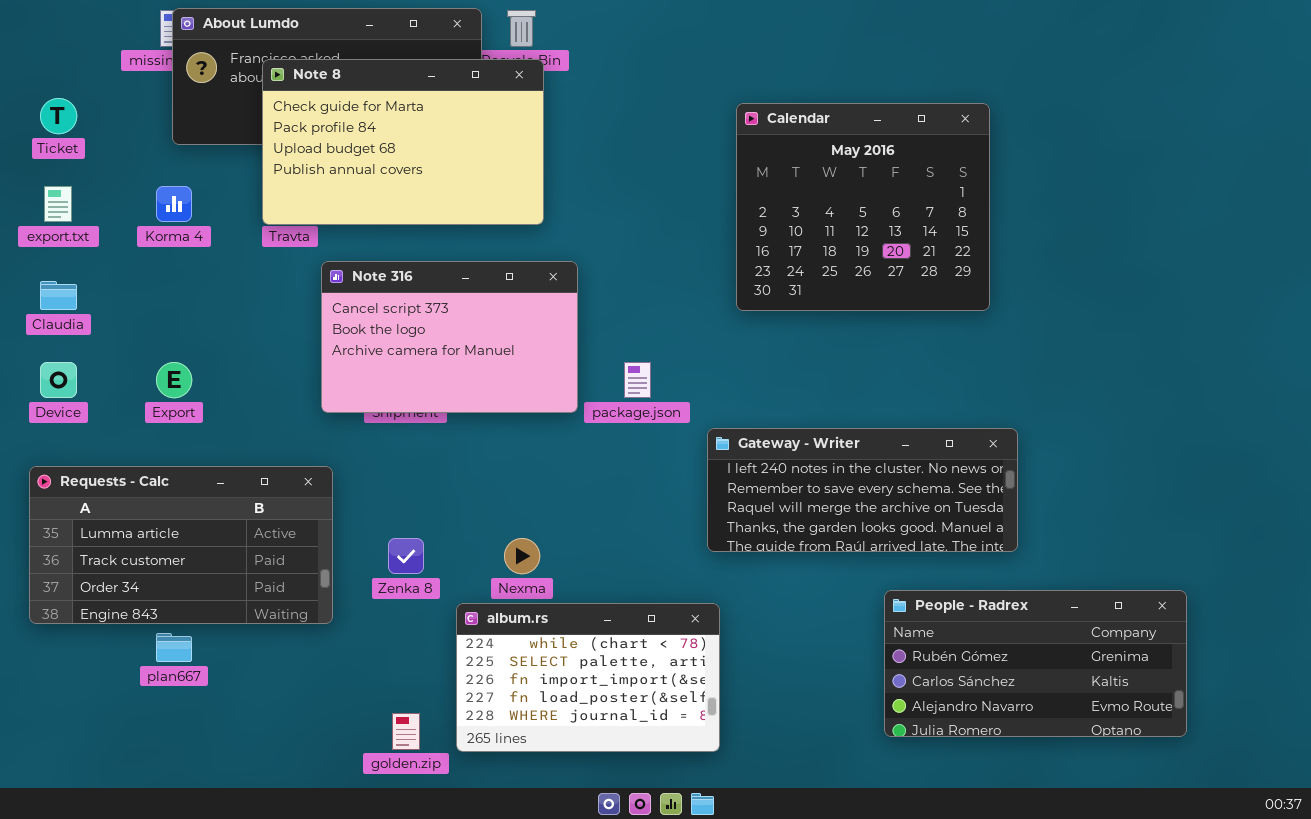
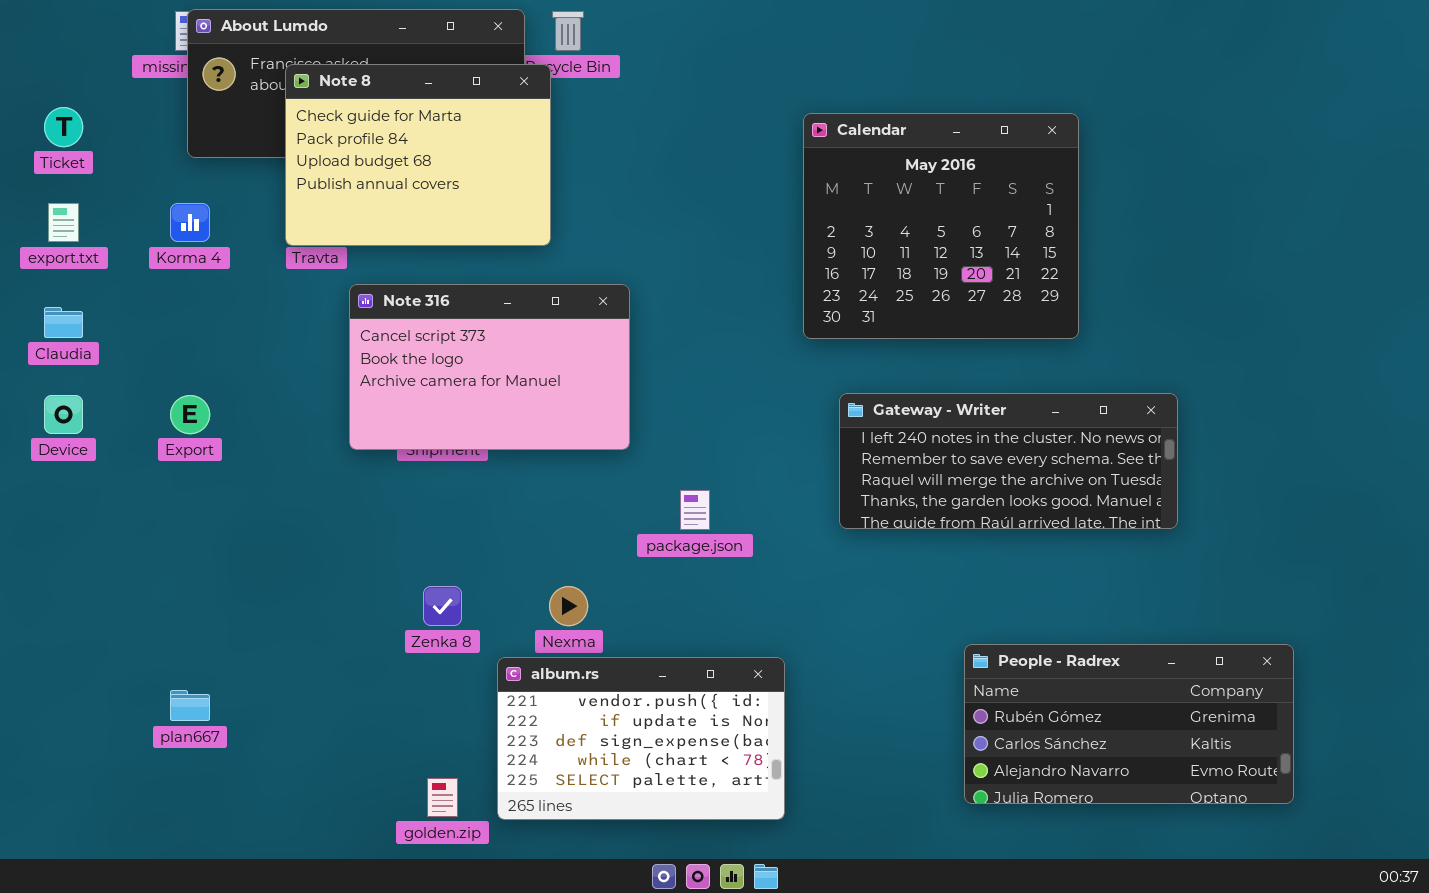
Note 8: [262,59,544,225] -> [285,64,551,246], resized
package.json: [624,362,651,398] -> [680,490,710,530], moved
Gateway - Writer: [707,428,1018,552] -> [839,393,1178,529], moved
Requests - Calc: [29,466,333,624] -> none, closed
album.rs: [456,603,720,752] -> [497,657,785,820], scrolled up 3 rows

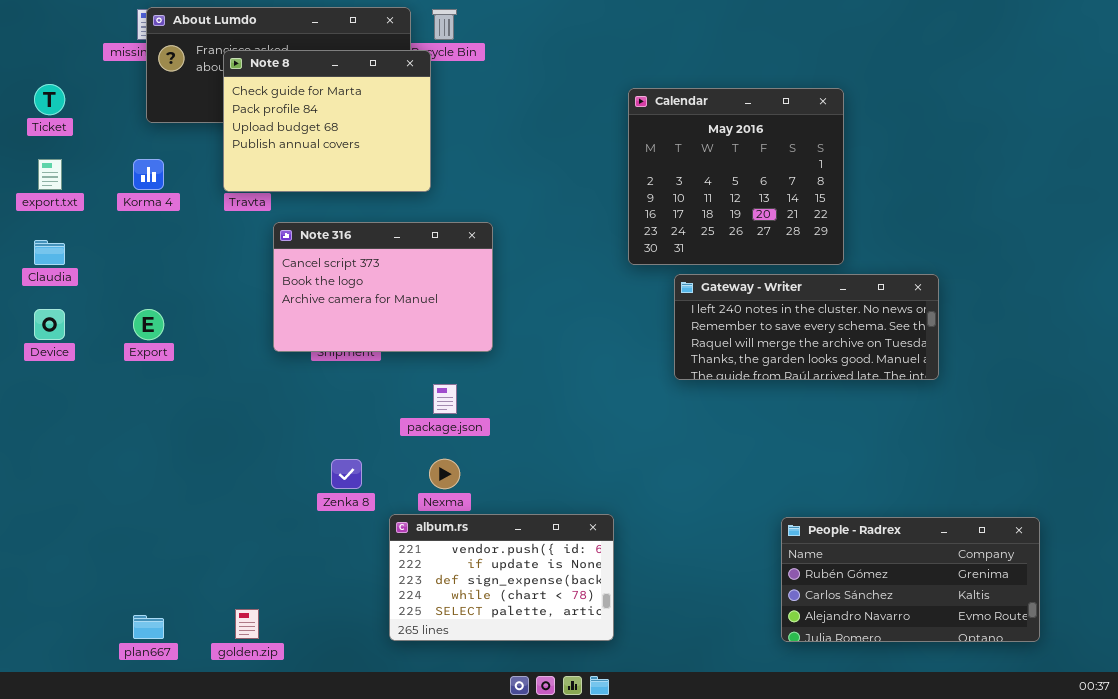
Gateway - Writer: [839,393,1178,529] -> [674,274,939,380], moved
package.json: [680,490,710,530] -> [433,384,457,414], moved
People - Radrex: [964,644,1294,804] -> [781,517,1040,642], moved
plan667: [170,690,210,721] -> [133,615,164,639], moved
golden.zip: [427,778,458,817] -> [235,609,259,639], moved

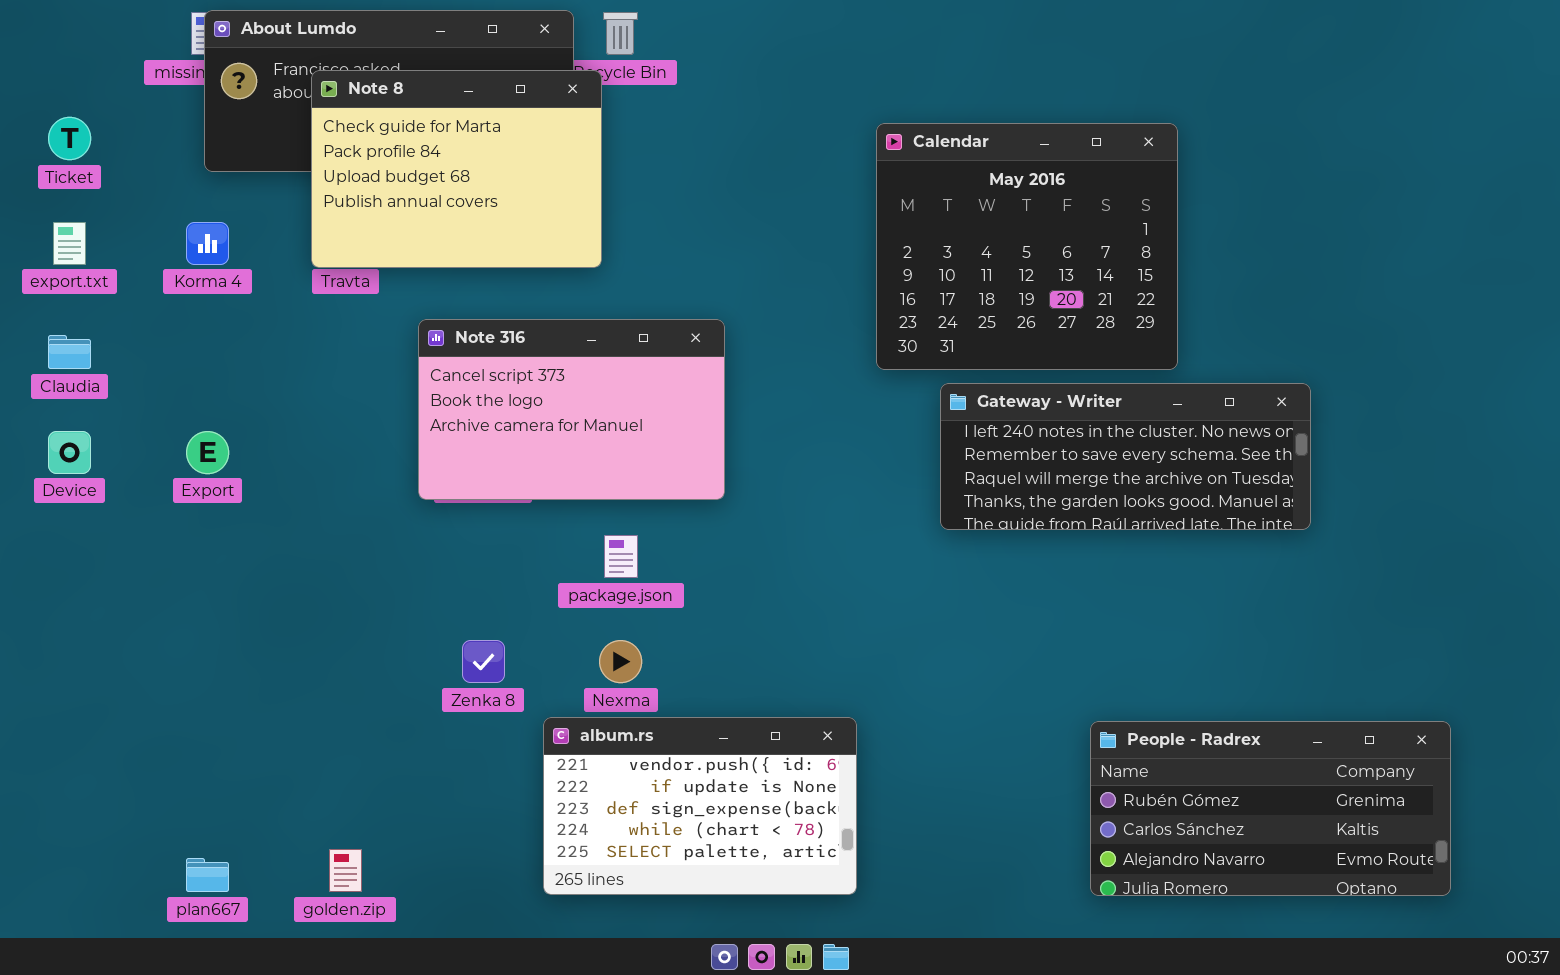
Note 316: [273,222,493,352] -> [418,319,725,500], moved

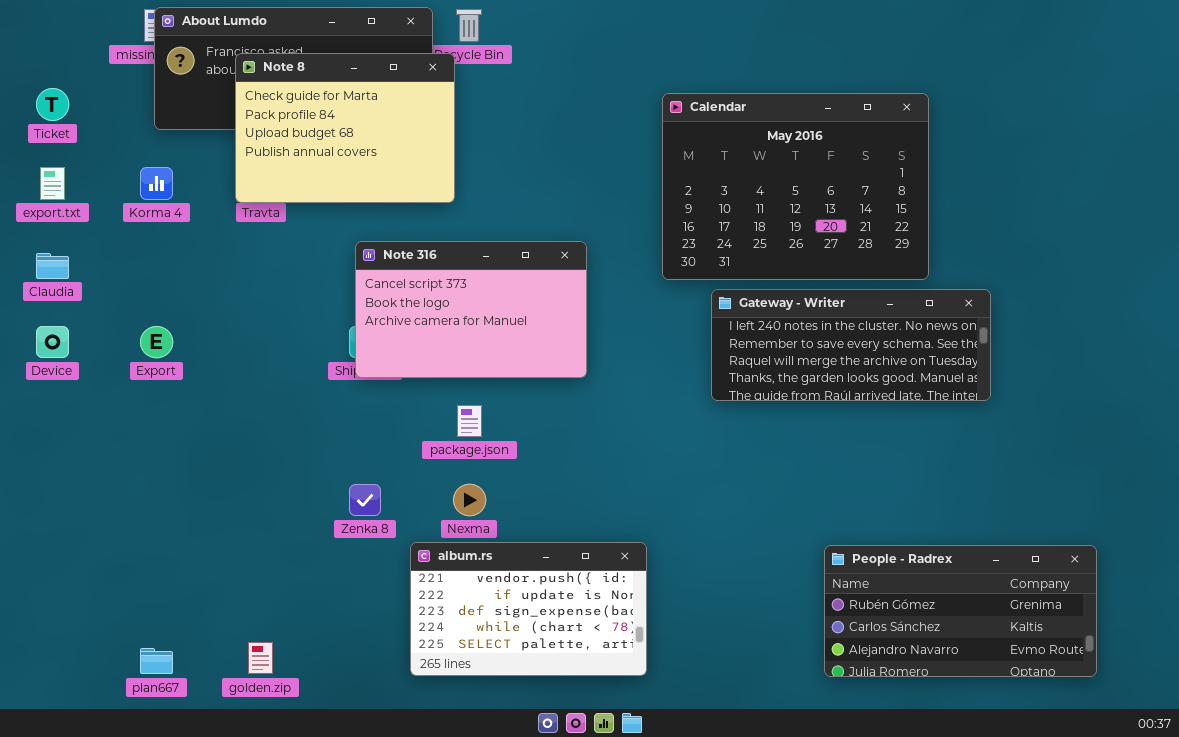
Calendar: [876,123,1178,370] -> [662,93,929,280], resized
Note 316: [418,319,725,500] -> [355,241,587,378], moved

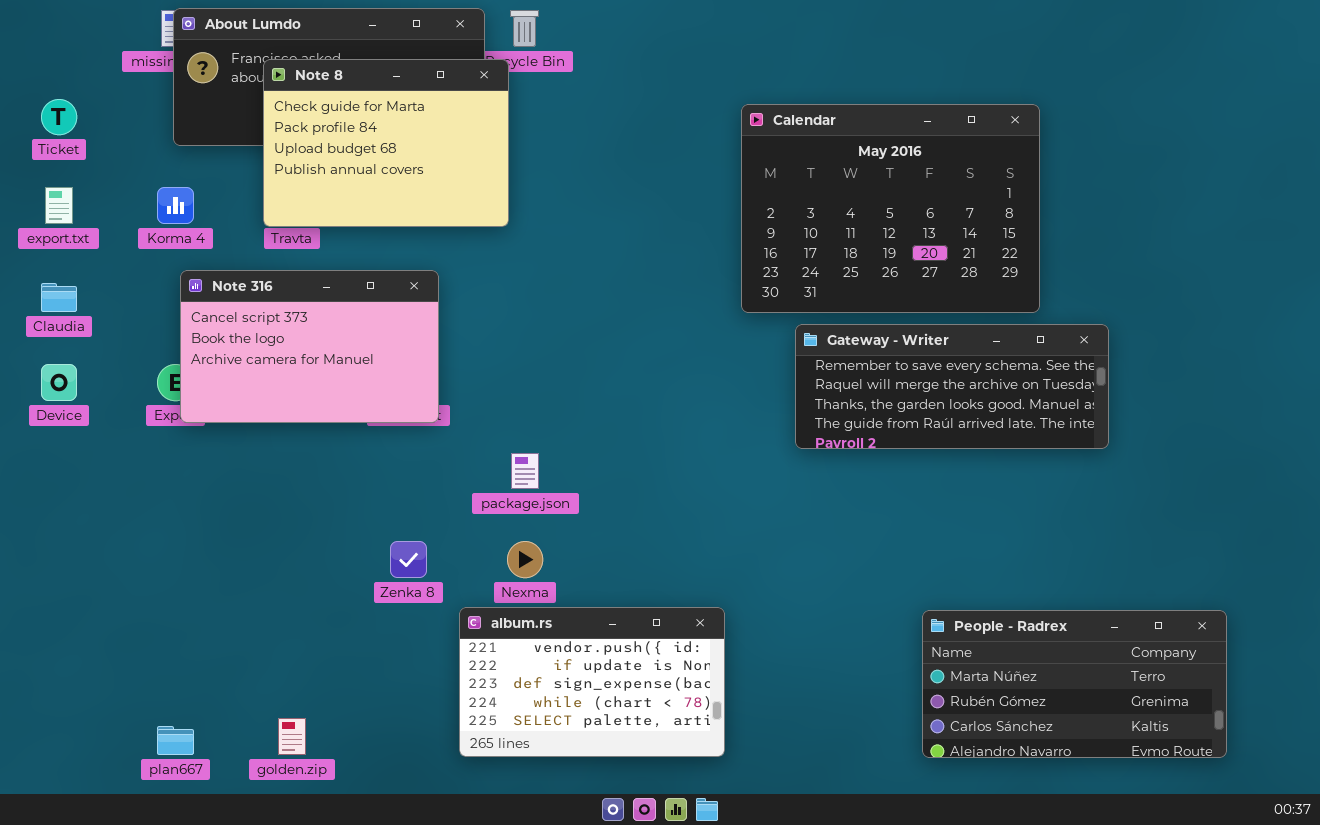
Note 316: [355,241,587,378] -> [180,270,439,423], moved
Gateway - Writer: [711,289,991,401] -> [795,324,1109,449], scrolled down 1 row
People - Radrex: [824,545,1097,677] -> [922,610,1227,758], scrolled up 1 row

